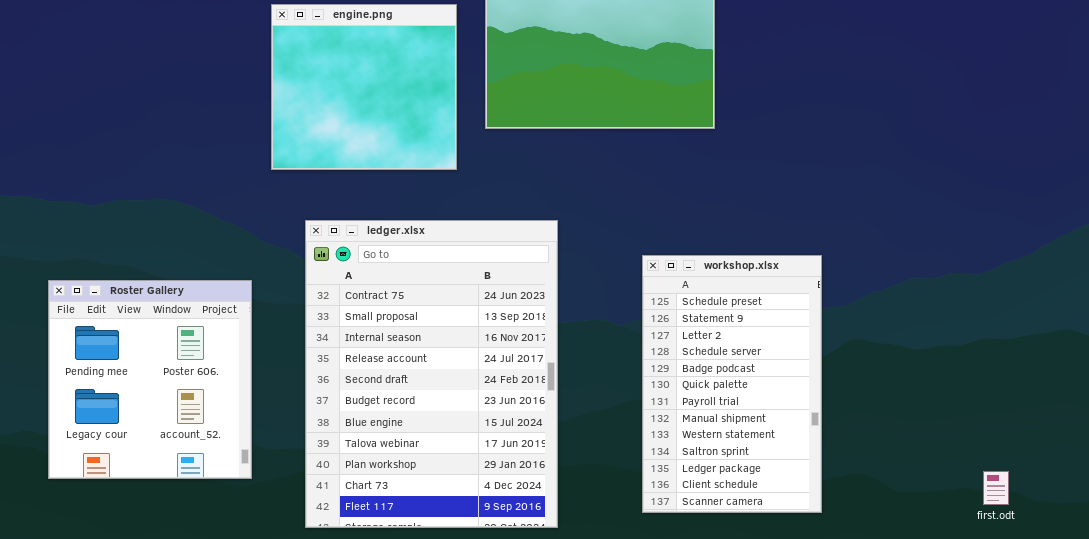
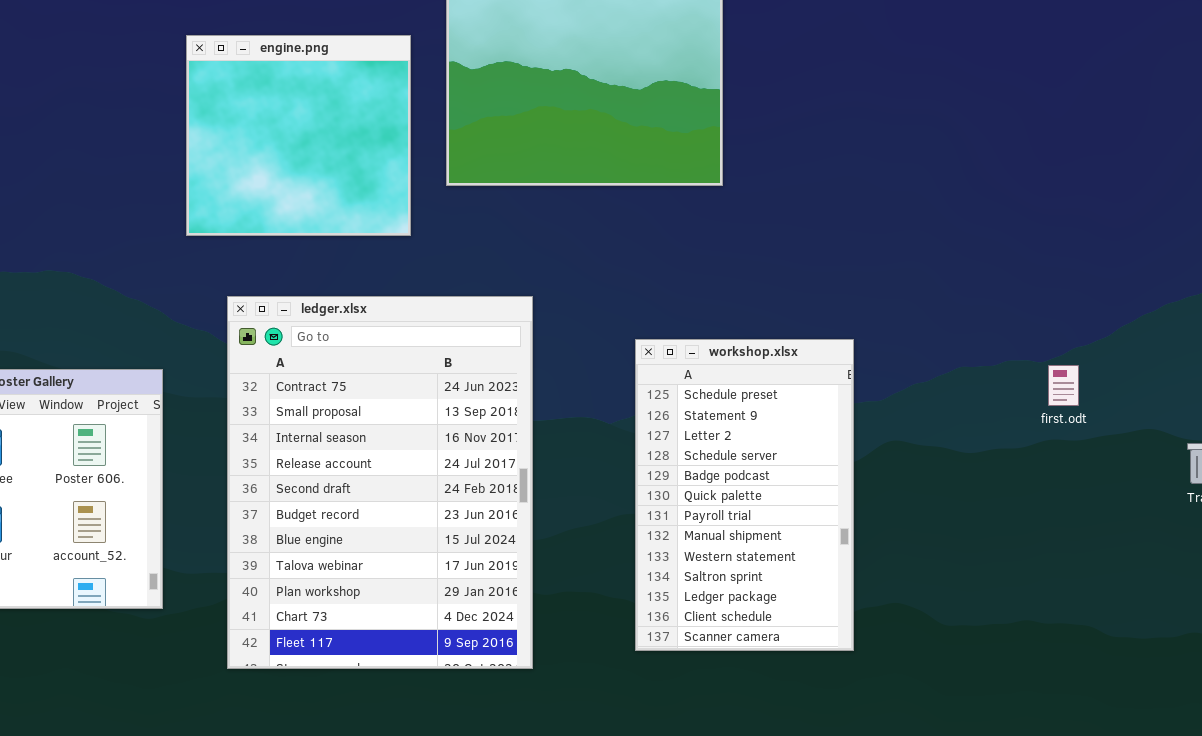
first.odt: [983,471,1009,505] -> [1048,365,1079,406], moved

